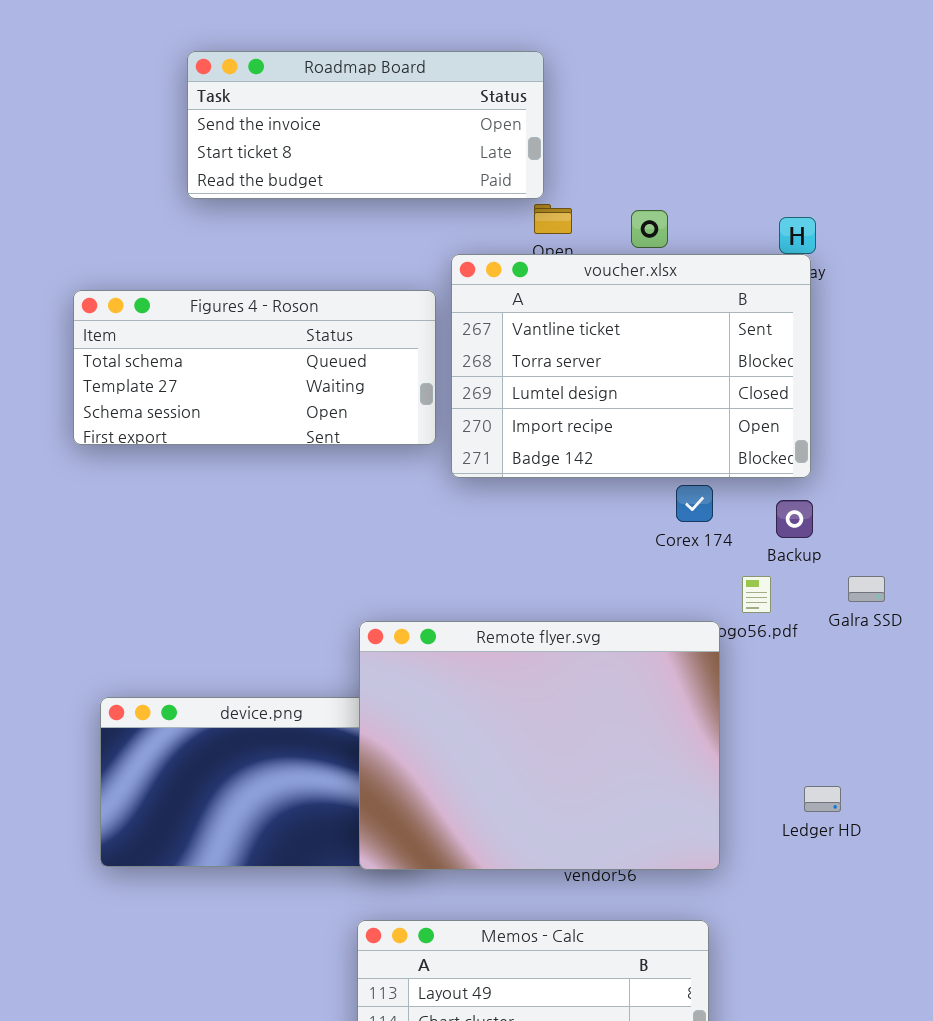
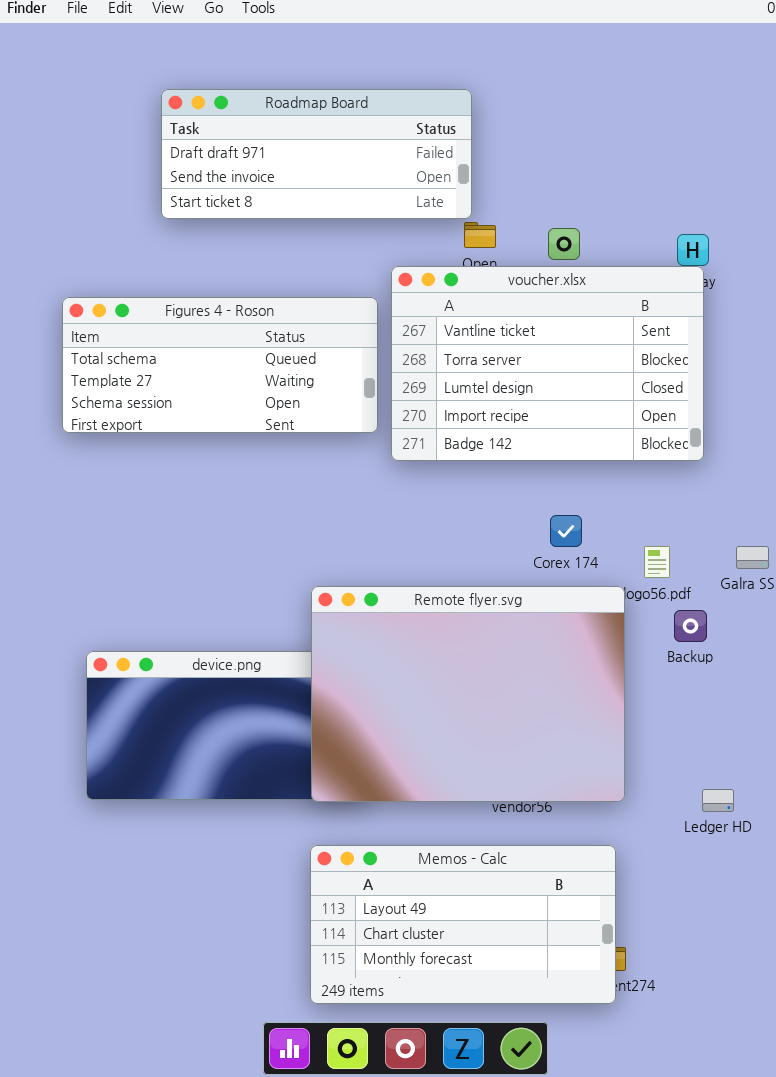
Roadmap Board: [187,51,544,199] -> [161,89,472,219], scrolled up 1 row
Corex 174: [676,485,713,522] -> [550,515,582,547], moved
Backup: [776,500,813,538] -> [674,610,707,642], moved
Ledger HD: [804,786,841,812] -> [702,789,734,812], moved

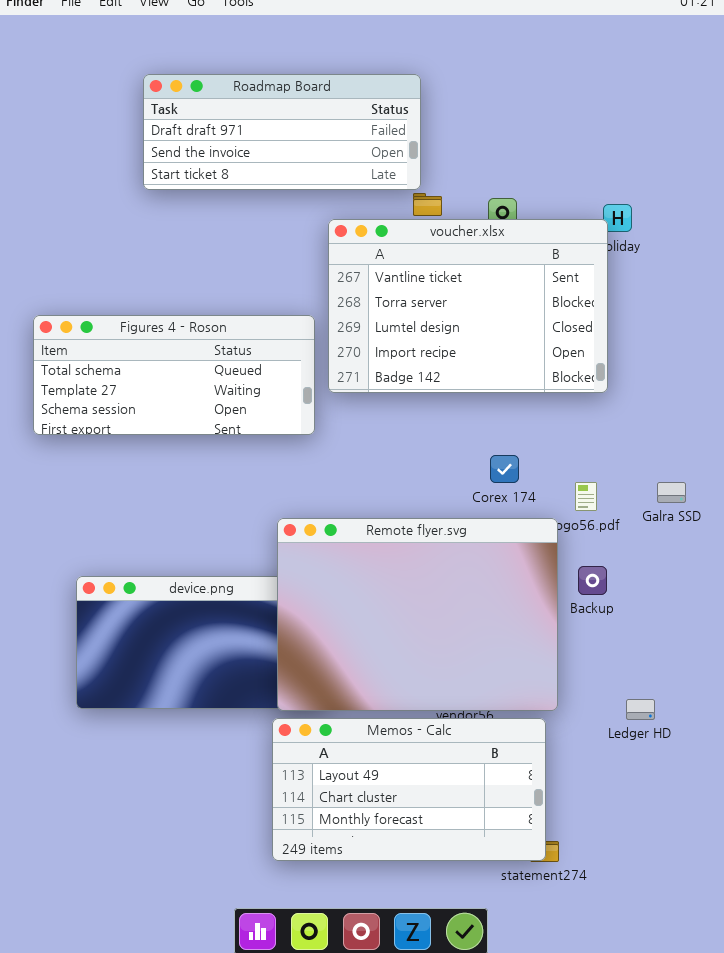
voucher.xlsx: [391,266,704,461] -> [328,219,608,393], moved
Figures 4 - Roson: [62,297,378,433] -> [33,315,315,435], moved
Backup: [674,610,707,642] -> [578,566,607,595], moved
Memos - Calc: [310,845,616,1004] -> [272,718,546,861], moved

